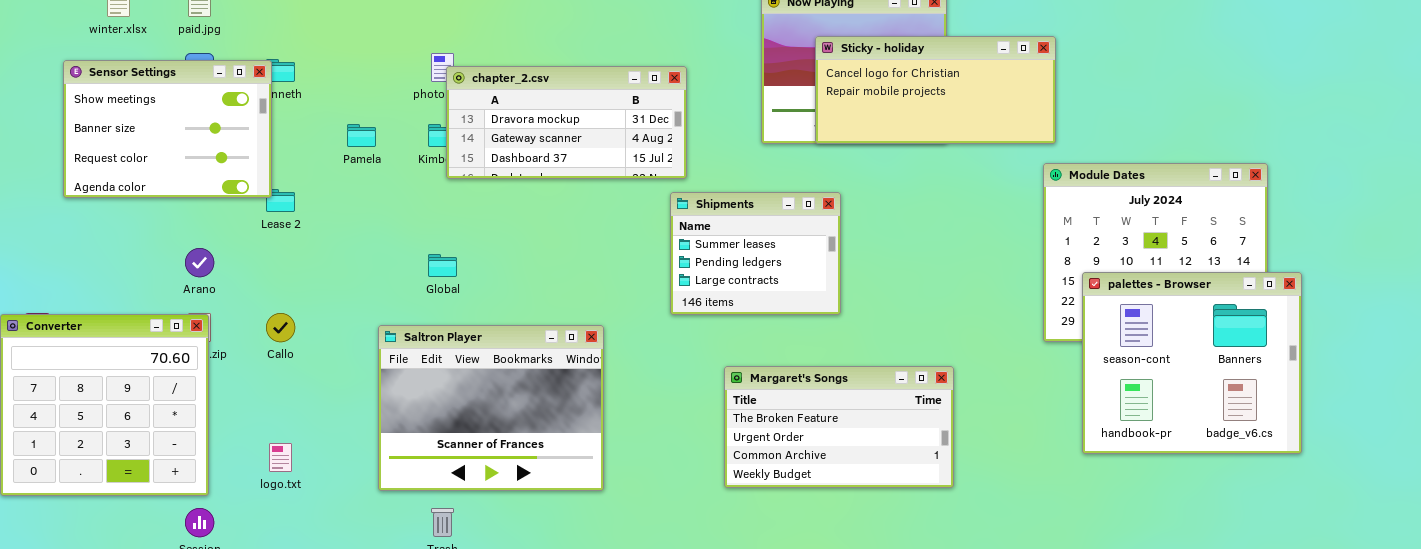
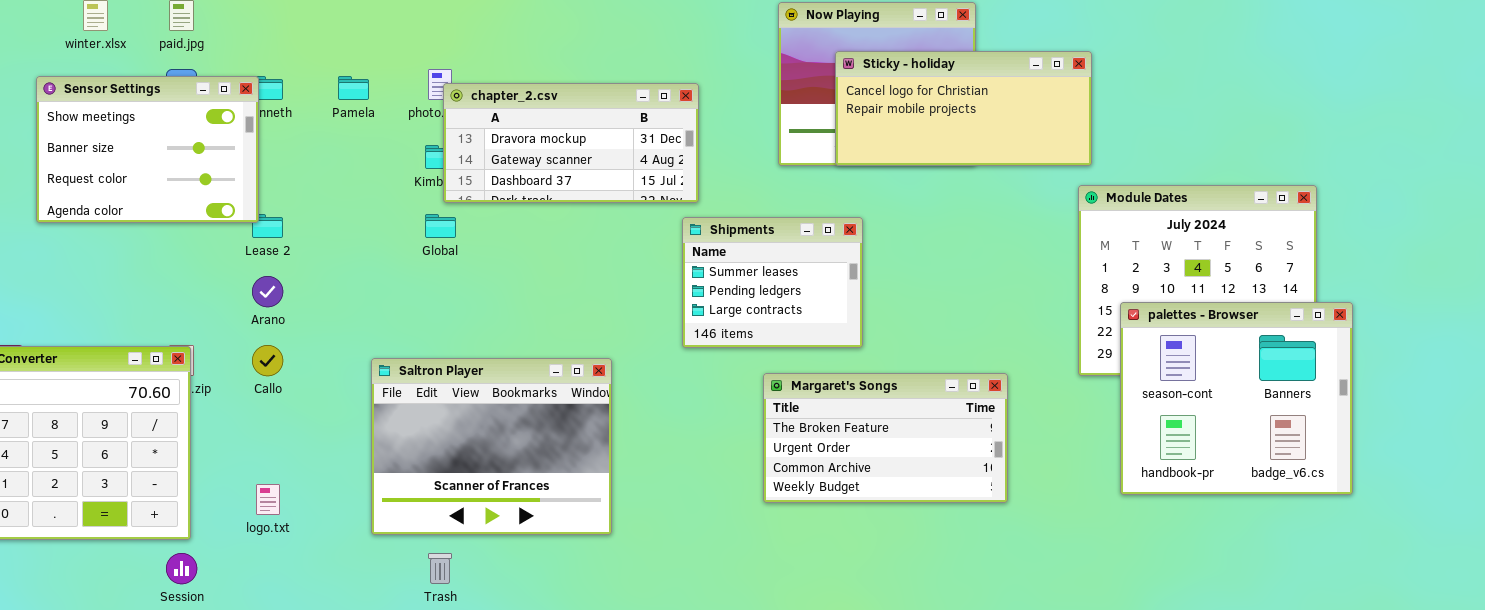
Pamela: [347,124,376,147] -> [338,76,369,100], moved
Arano: [185,248,214,277] -> [252,276,283,307], moved
Global: [428,254,457,277] -> [425,214,456,238], moved
Margaret's Songs: [724,366,954,488] -> [763,373,1008,503], moved

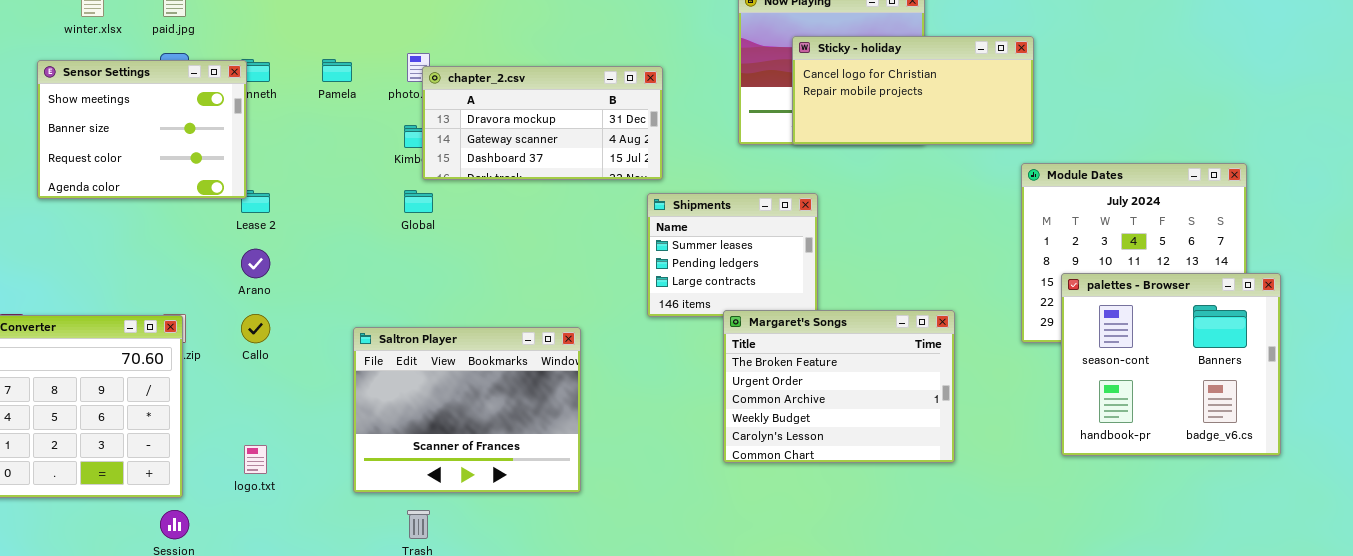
Margaret's Songs: [763,373,1008,503] -> [723,310,955,463], resized

